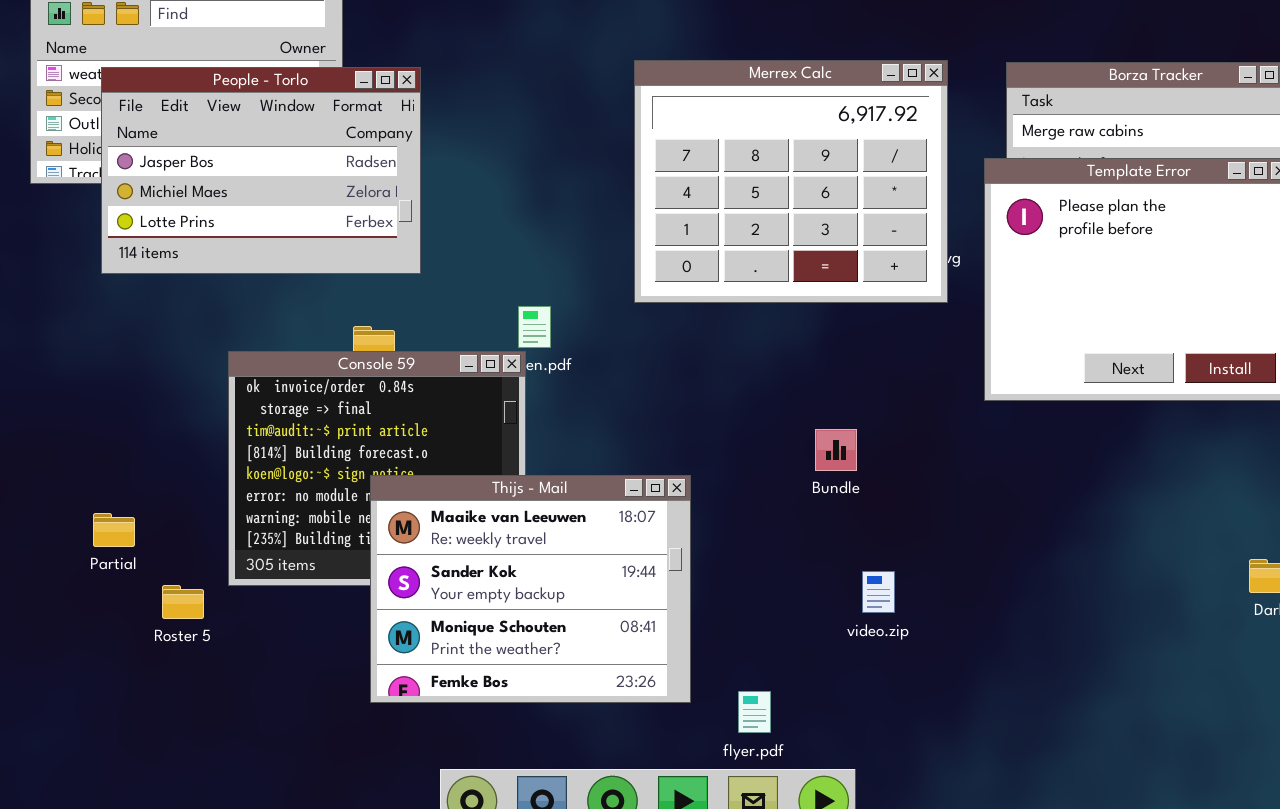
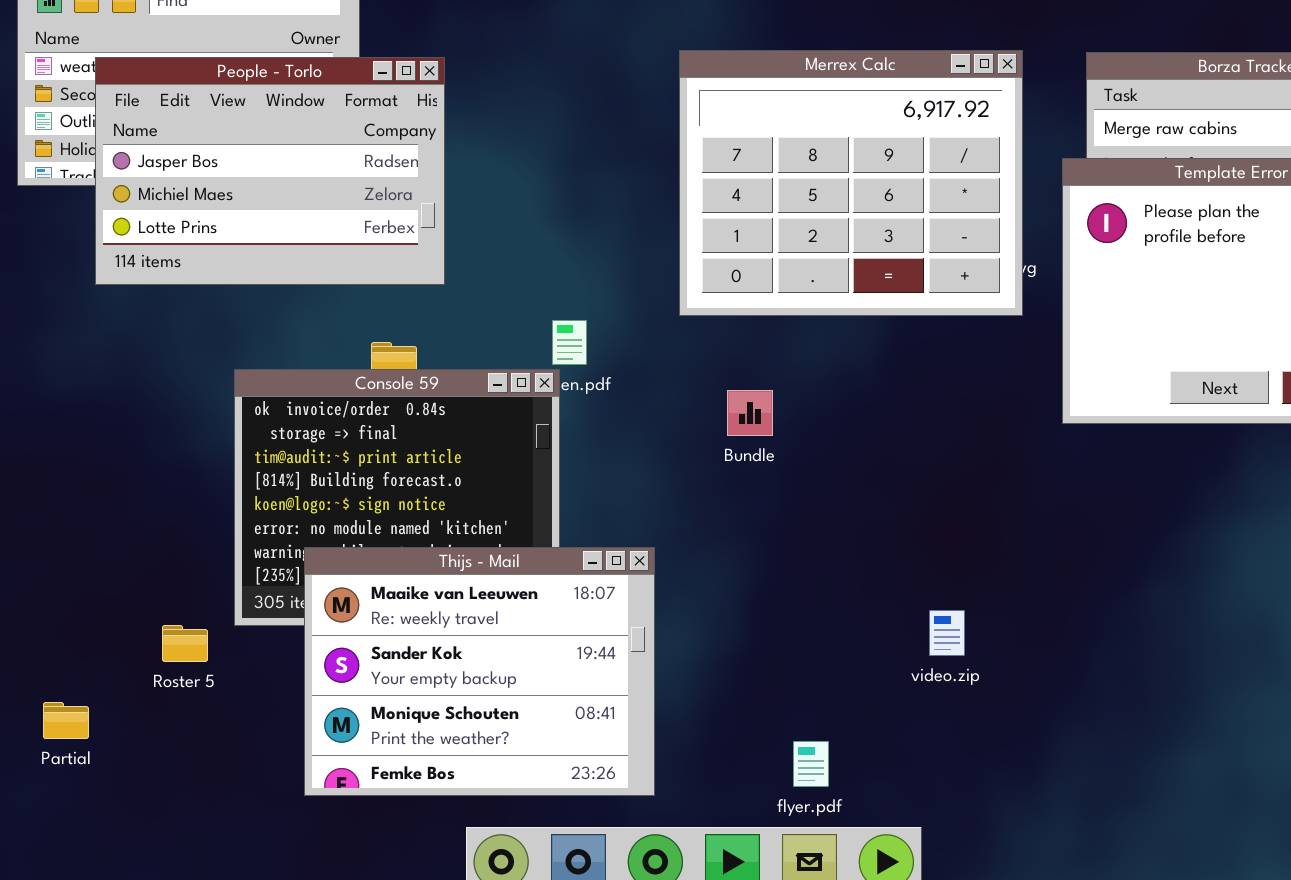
Bundle: [815,429,857,471] -> [727,390,773,436], moved
Thijs - Mail: [370,475,691,703] -> [304,547,655,796], moved
Partial: [93,513,135,547] -> [43,702,89,739], moved

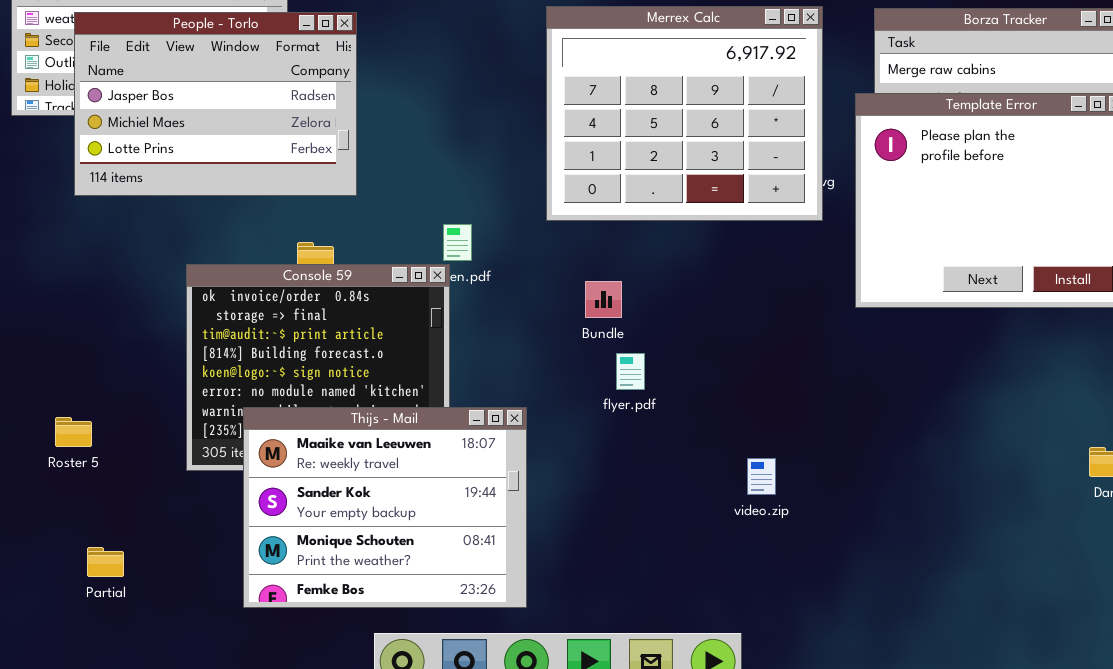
Roster 5: [162,625,208,662] -> [55,417,92,447], moved
Partial: [43,702,89,739] -> [87,547,124,577], moved
flyer.pdf: [793,741,829,787] -> [616,353,645,390], moved

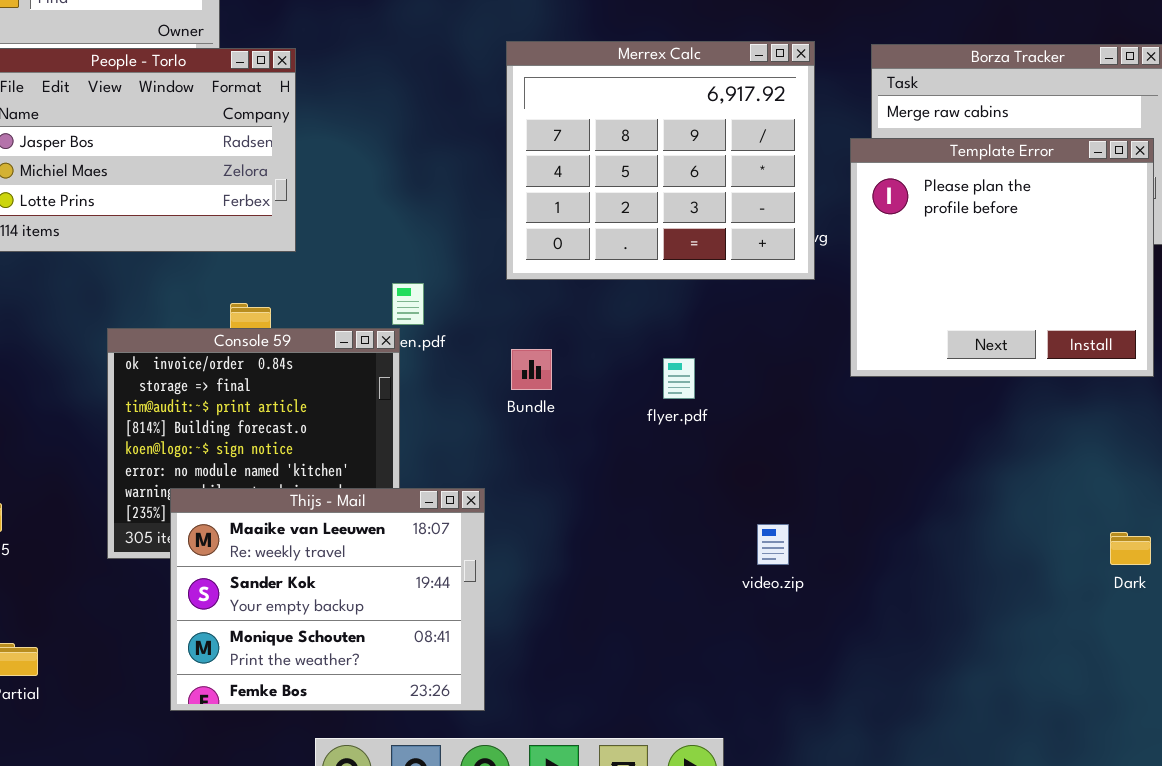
Bundle: [585,281,622,318] -> [511,349,552,390], moved
flyer.pdf: [616,353,645,390] -> [663,358,695,399], moved
video.zip: [747,458,776,495] -> [757,524,789,565], moved

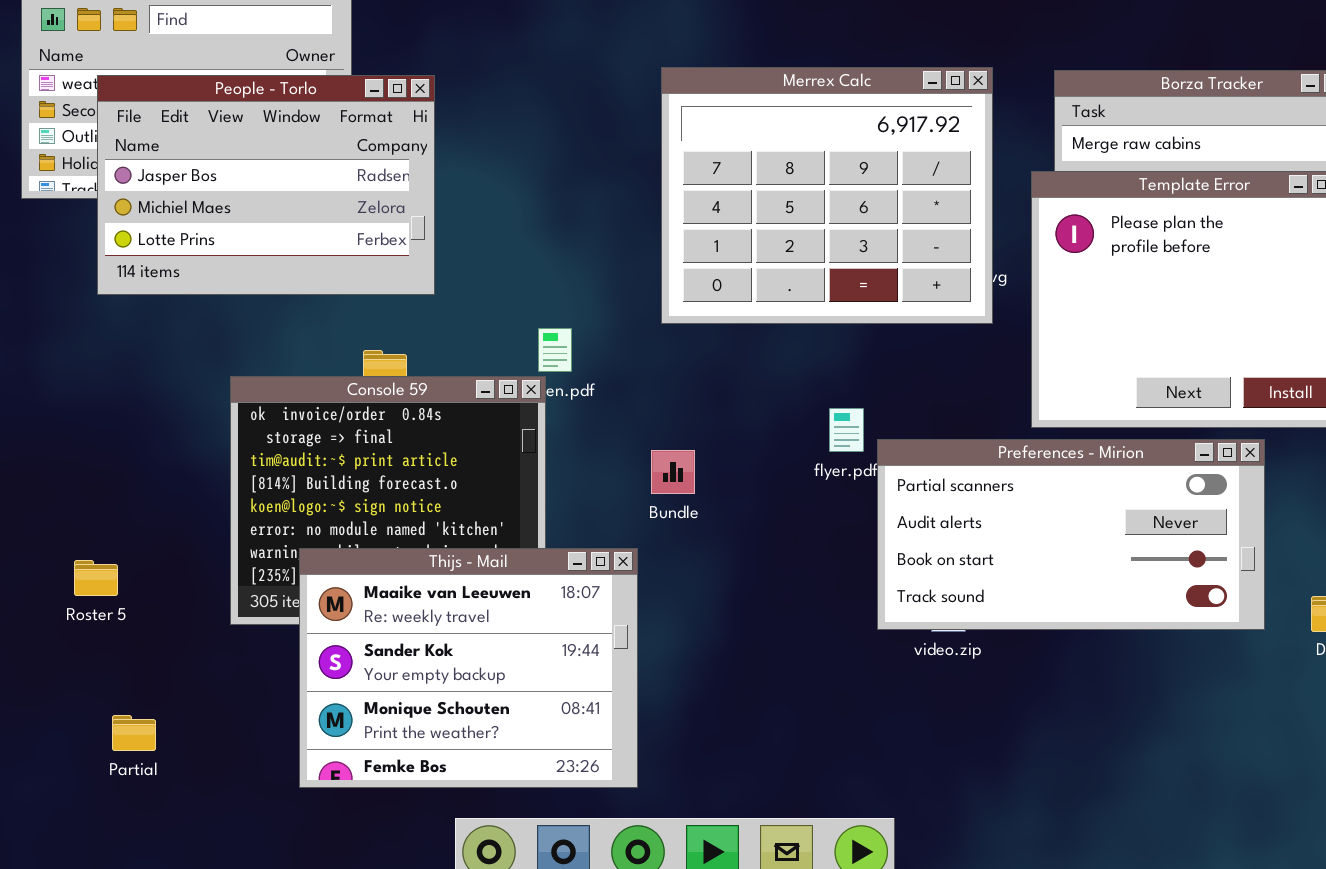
Bundle: [511,349,552,390] -> [651,450,695,494], moved
Preferences - Mirion: none -> [877,439,1265,630], opened

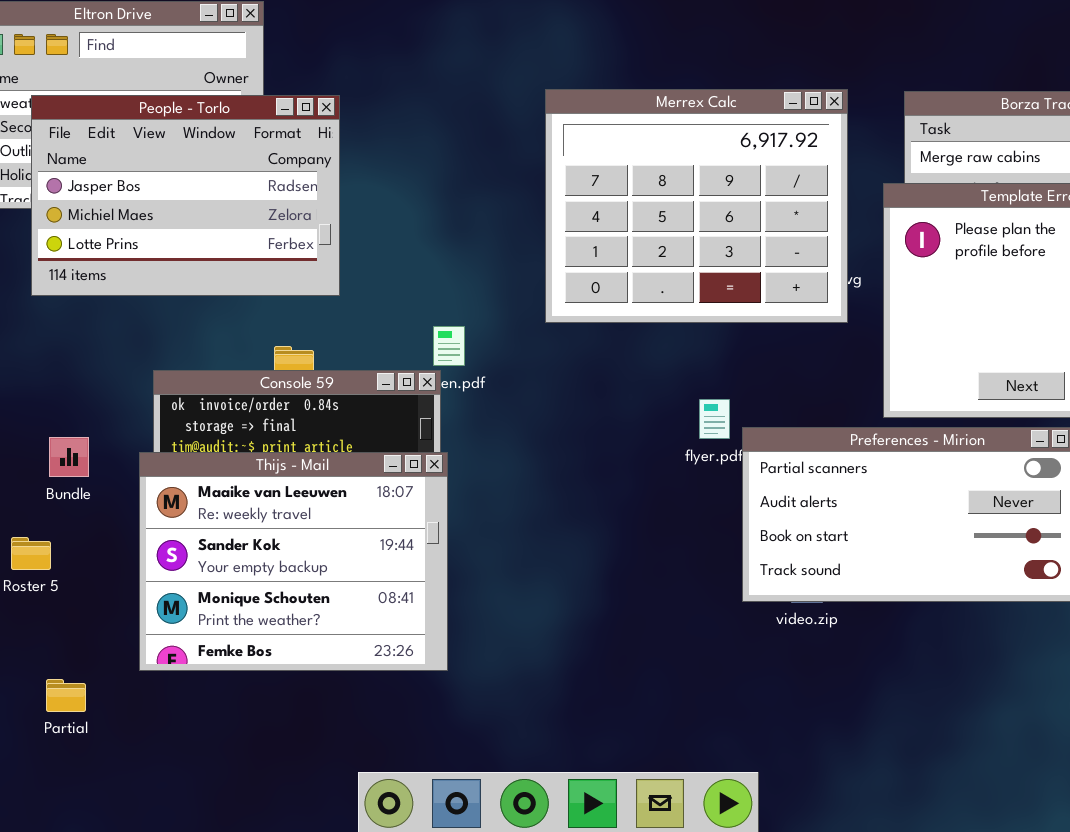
Bundle: [651,450,695,494] -> [49,437,89,477], moved
Thijs - Mail: [299,548,638,788] -> [139,452,448,671], moved

